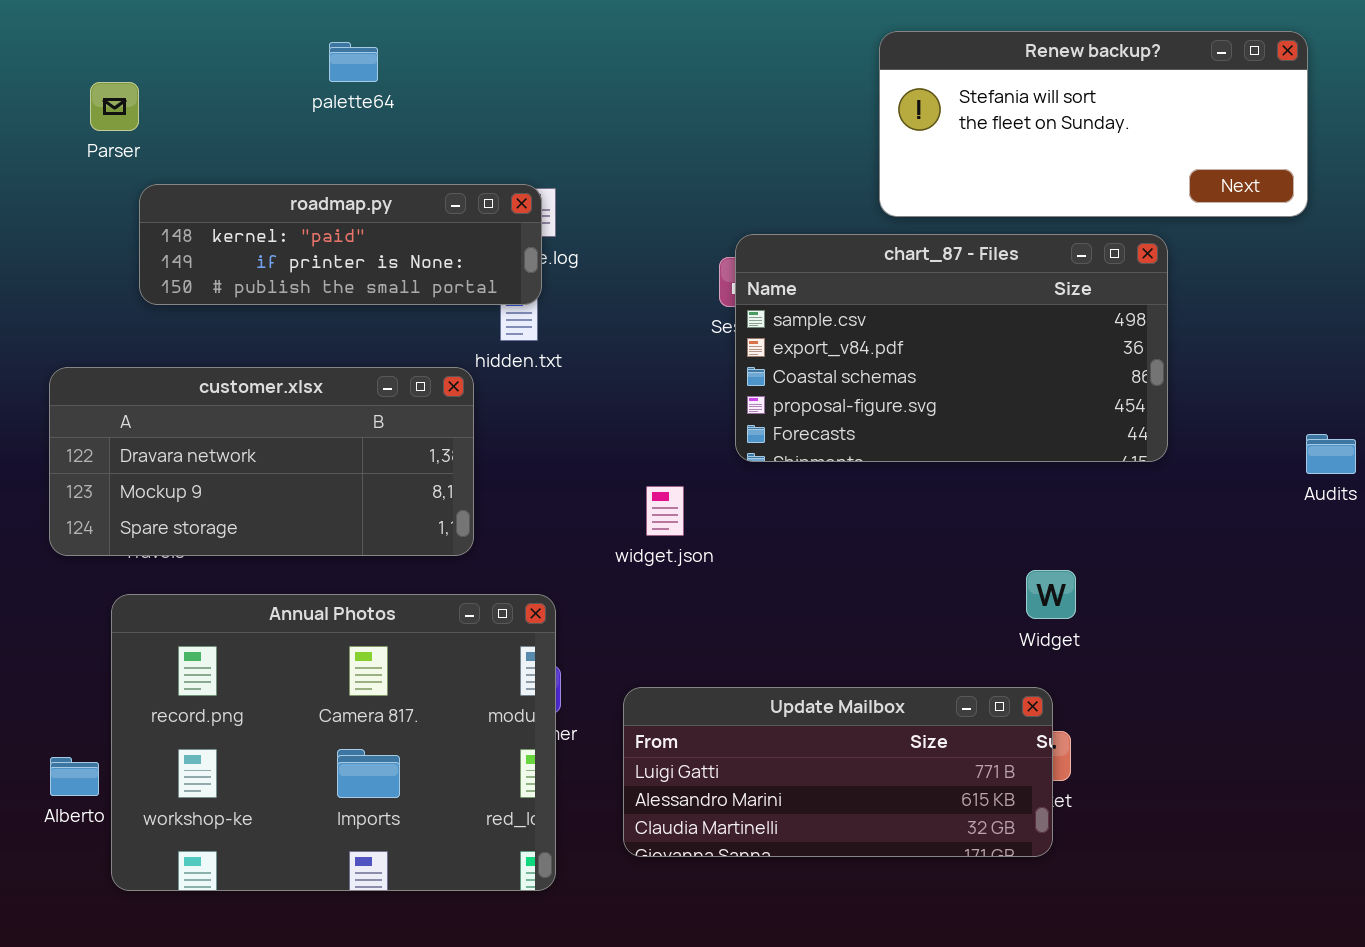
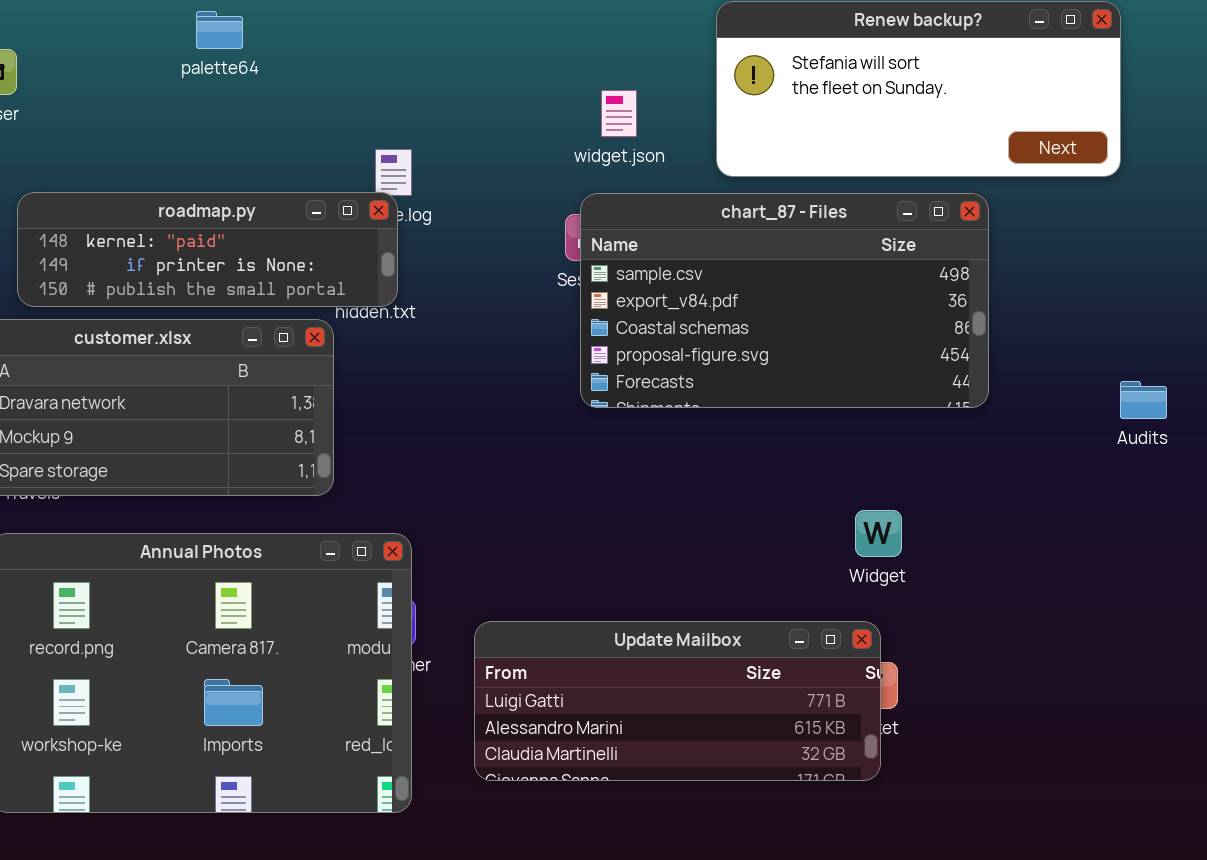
roadmap.py: [139,184,542,305] -> [17,192,398,307], moved
widget.json: [646,486,684,536] -> [601,90,637,137], moved

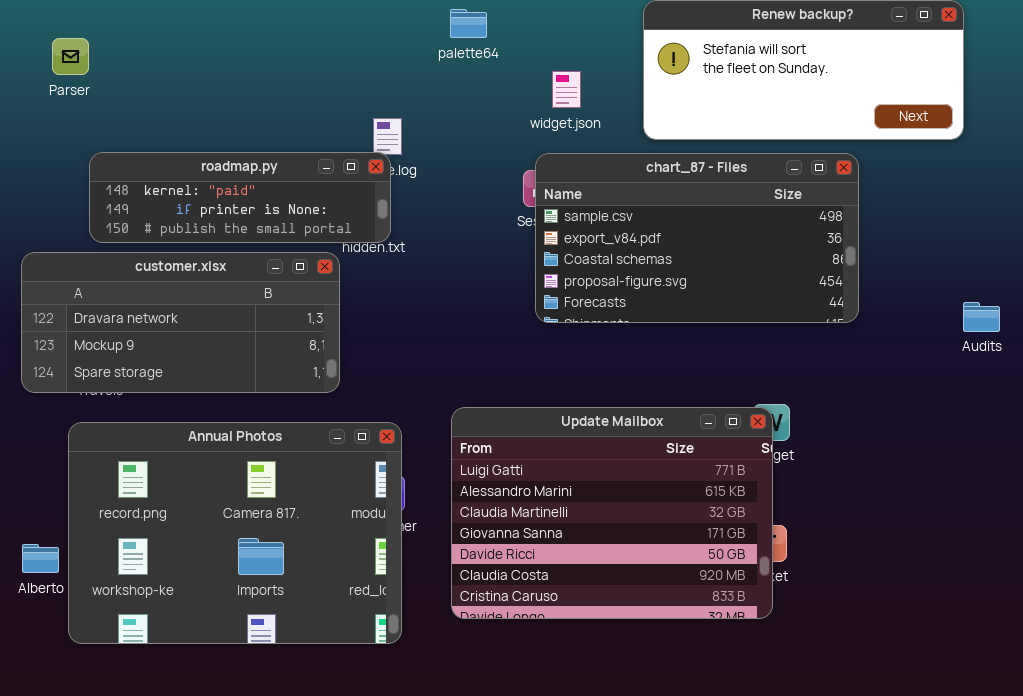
palette64: [196,11,243,49] -> [450,9,487,38], moved
Update Mailbox: [474,621,881,781] -> [451,407,773,619], resized

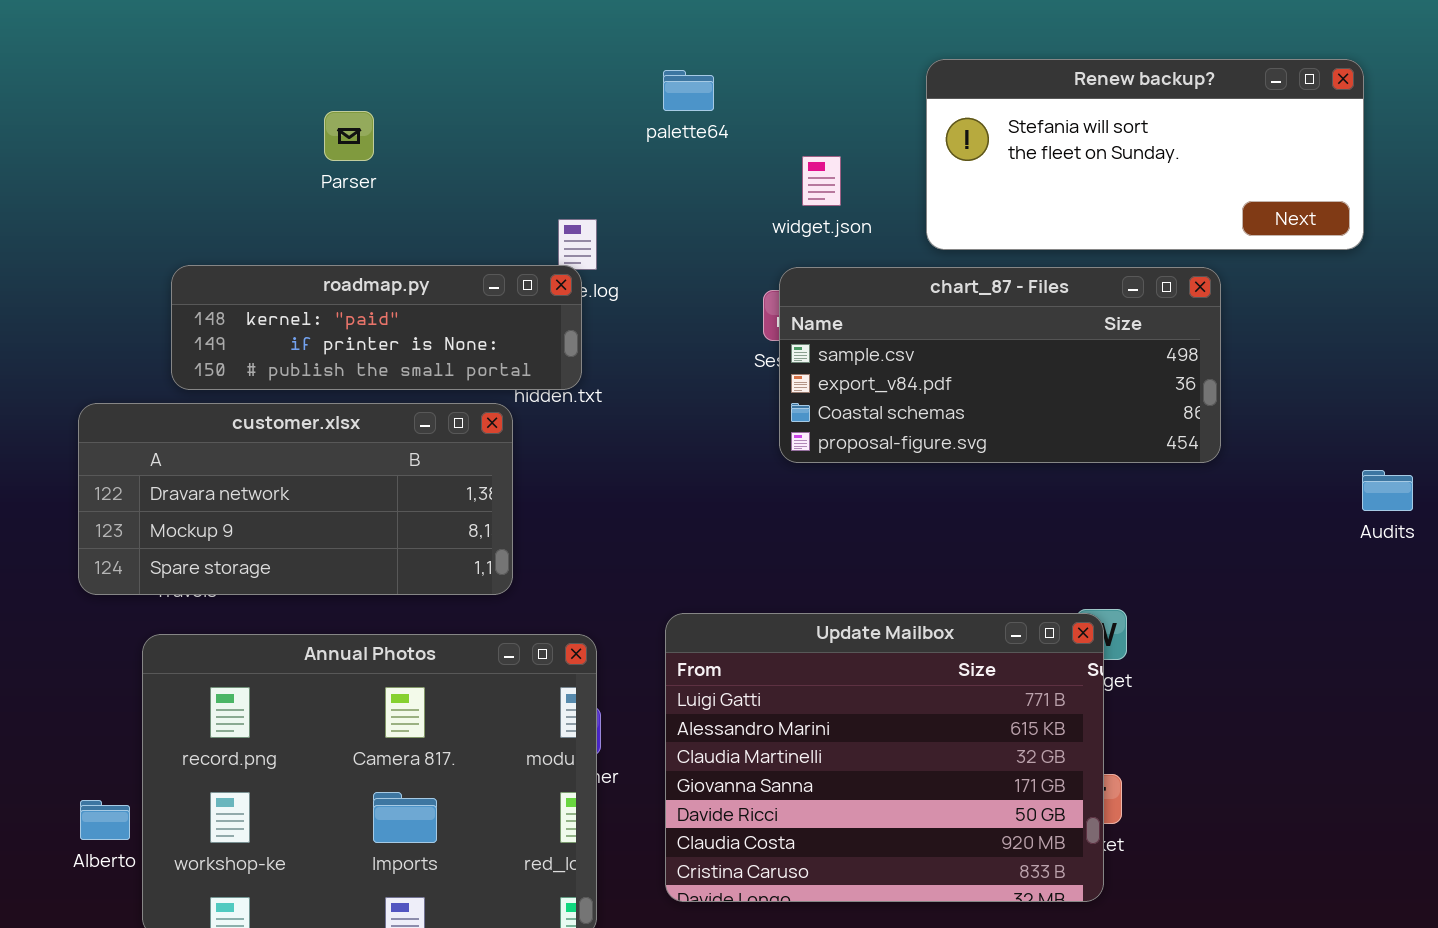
Parser: [52,38,89,75] -> [324,111,374,161], moved
chart_87 - Files: [535,153,859,323] -> [779,267,1221,463], resized

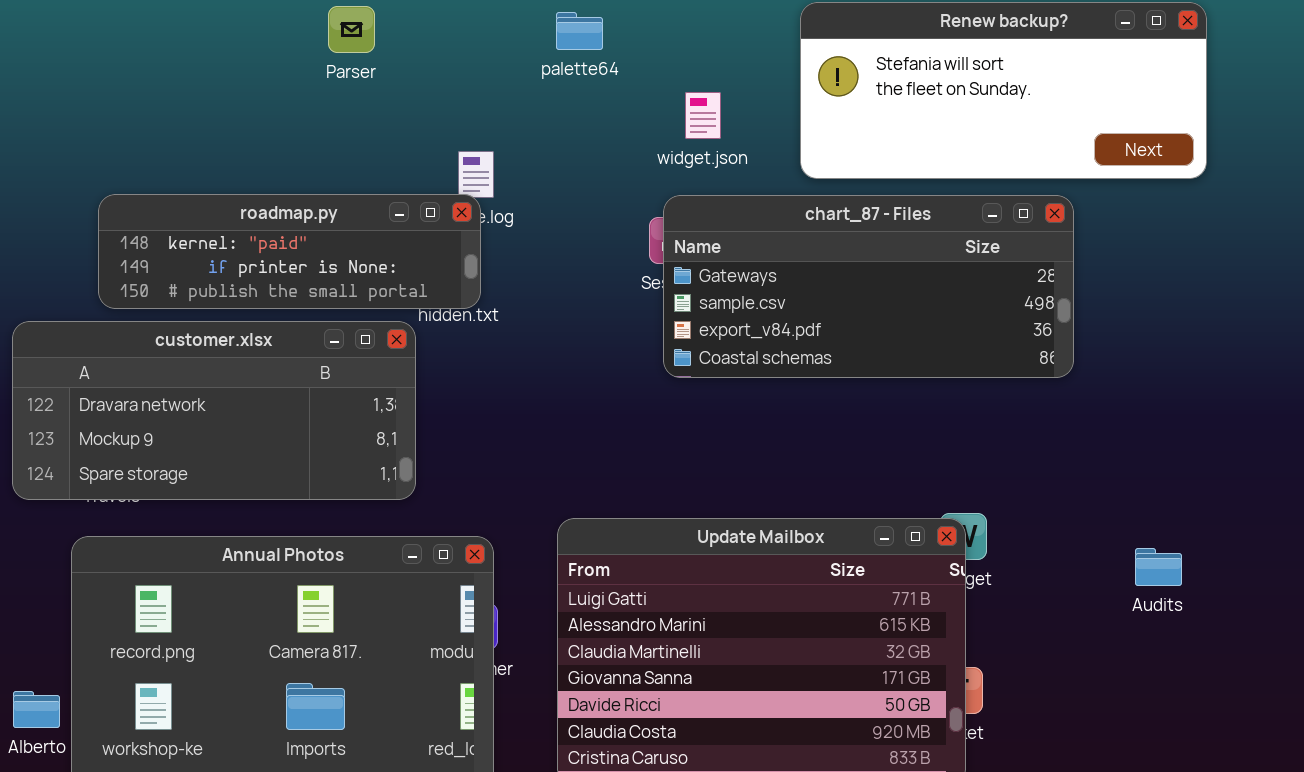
Parser: [324,111,374,161] -> [328,6,375,53], moved
chart_87 - Files: [779,267,1221,463] -> [663,195,1074,378], scrolled up 1 row
Audits: [1362,470,1413,511] -> [1135,548,1182,586], moved

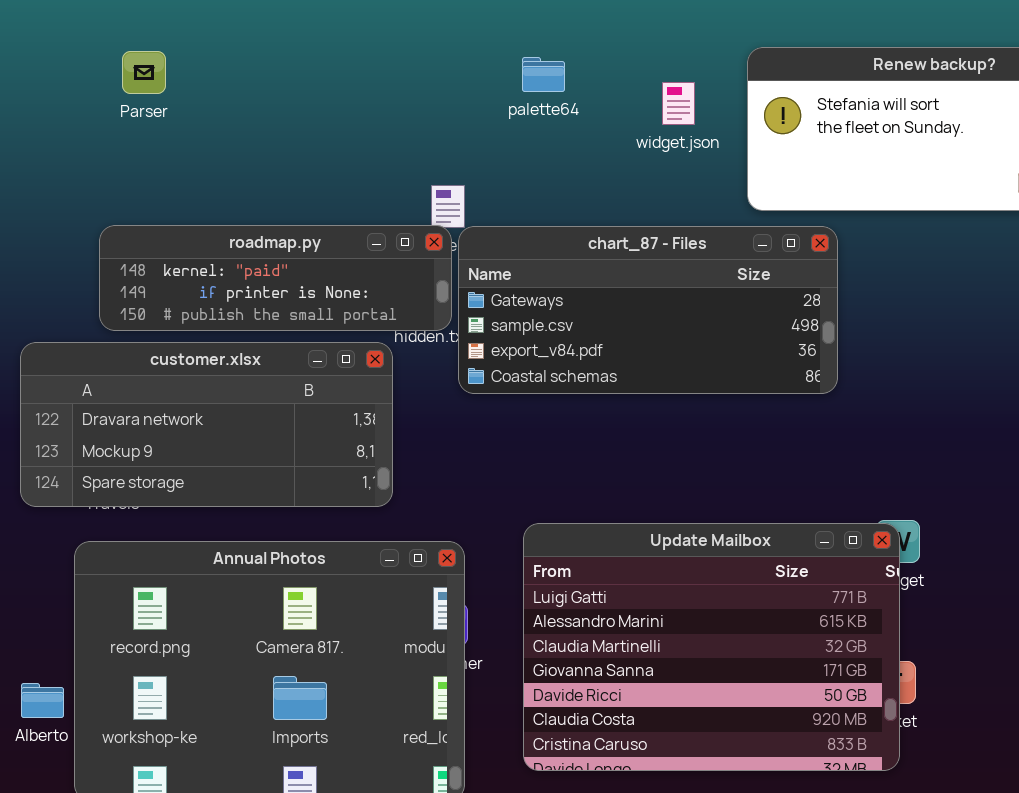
Parser: [328,6,375,53] -> [122,51,166,94], moved
widget.json: [685,92,721,139] -> [662,82,695,125], moved
chart_87 - Files: [663,195,1074,378] -> [458,226,838,394], moved

